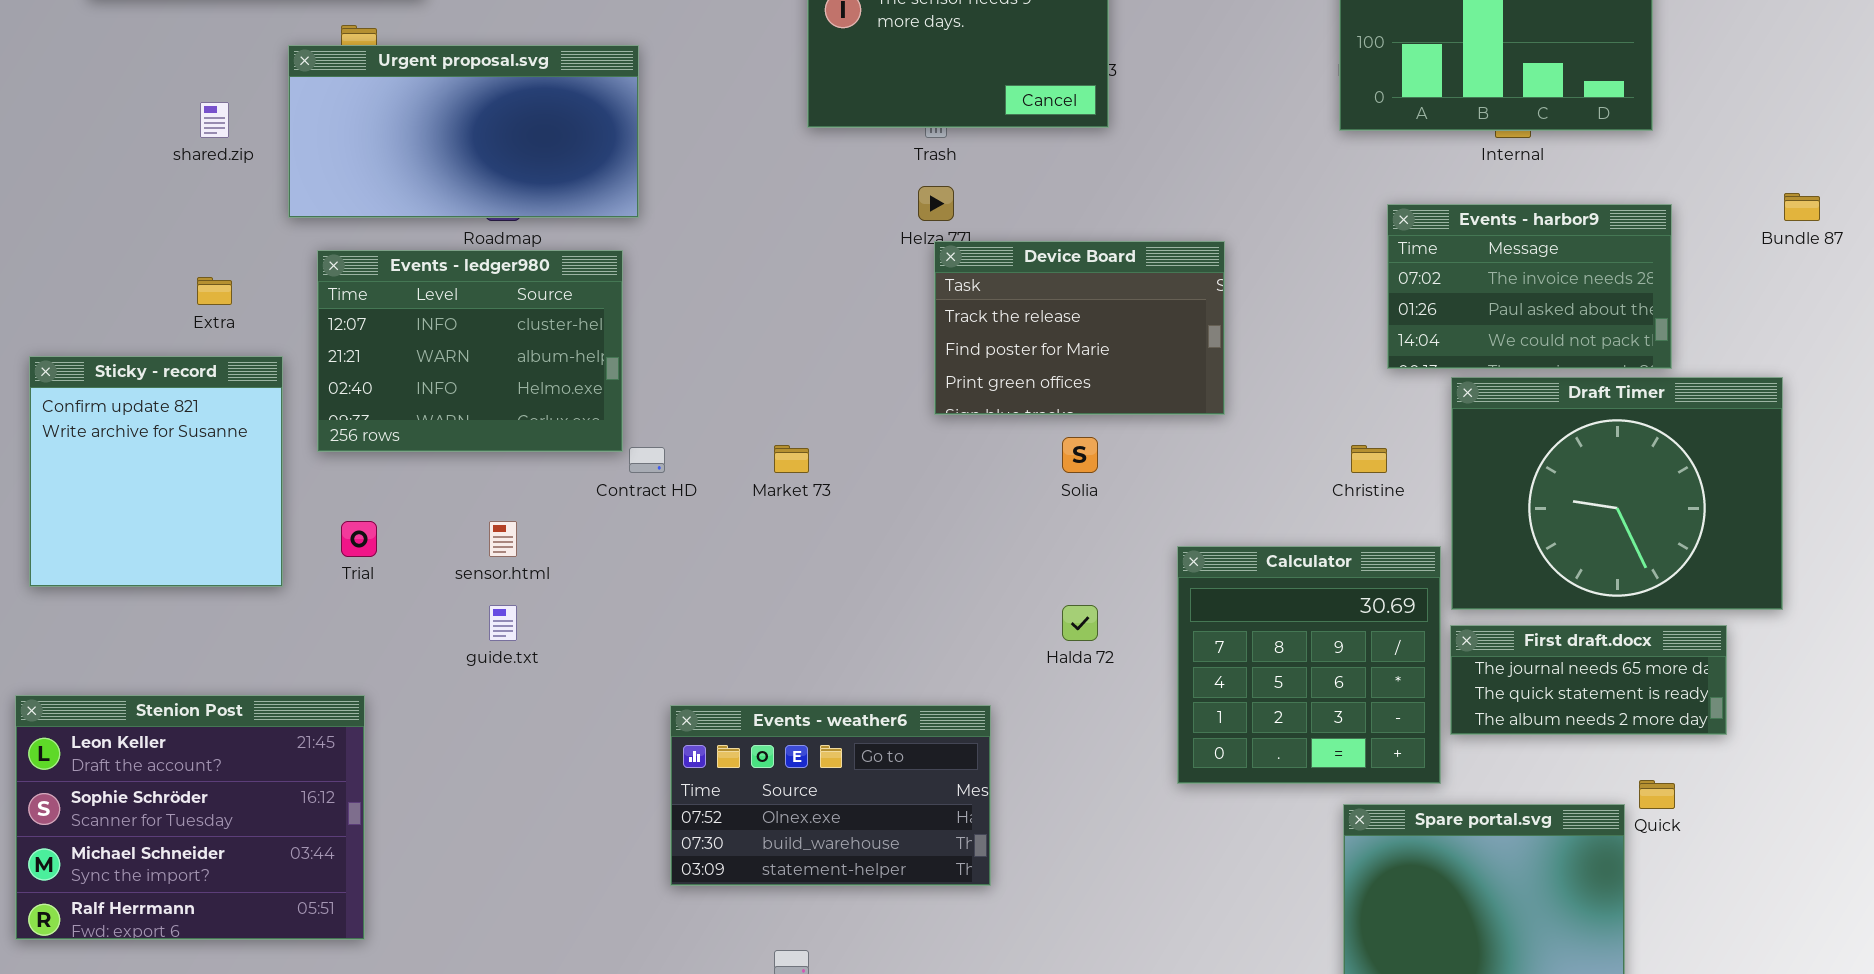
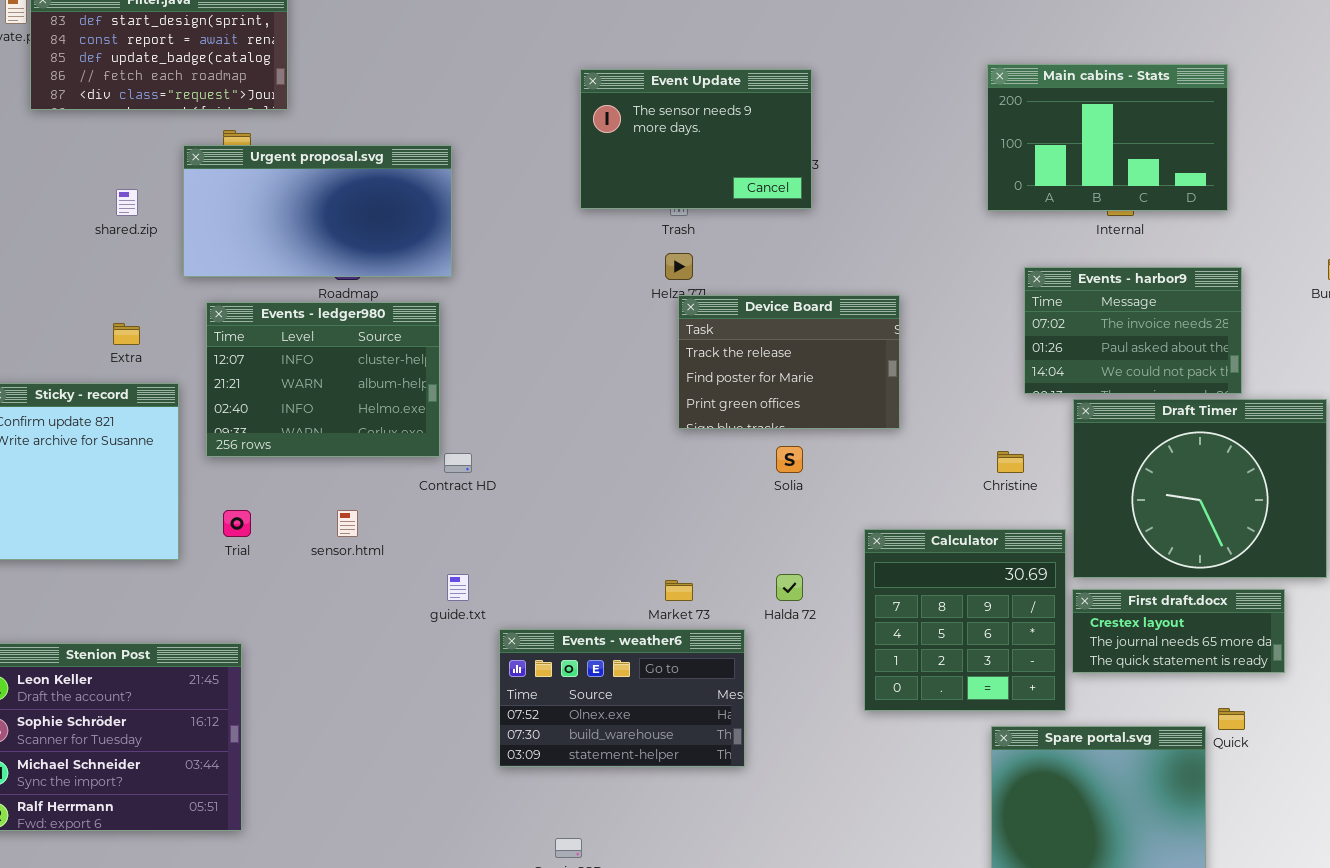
Market 73: [774,445,809,473] -> [665,580,693,601], moved
guide.txt: [489,605,517,641] -> [447,574,469,601], moved
First draft.docx: [1450,625,1727,735] -> [1072,589,1285,673], scrolled up 1 row
Events - weather6: [670,705,991,886] -> [499,629,745,767], moved

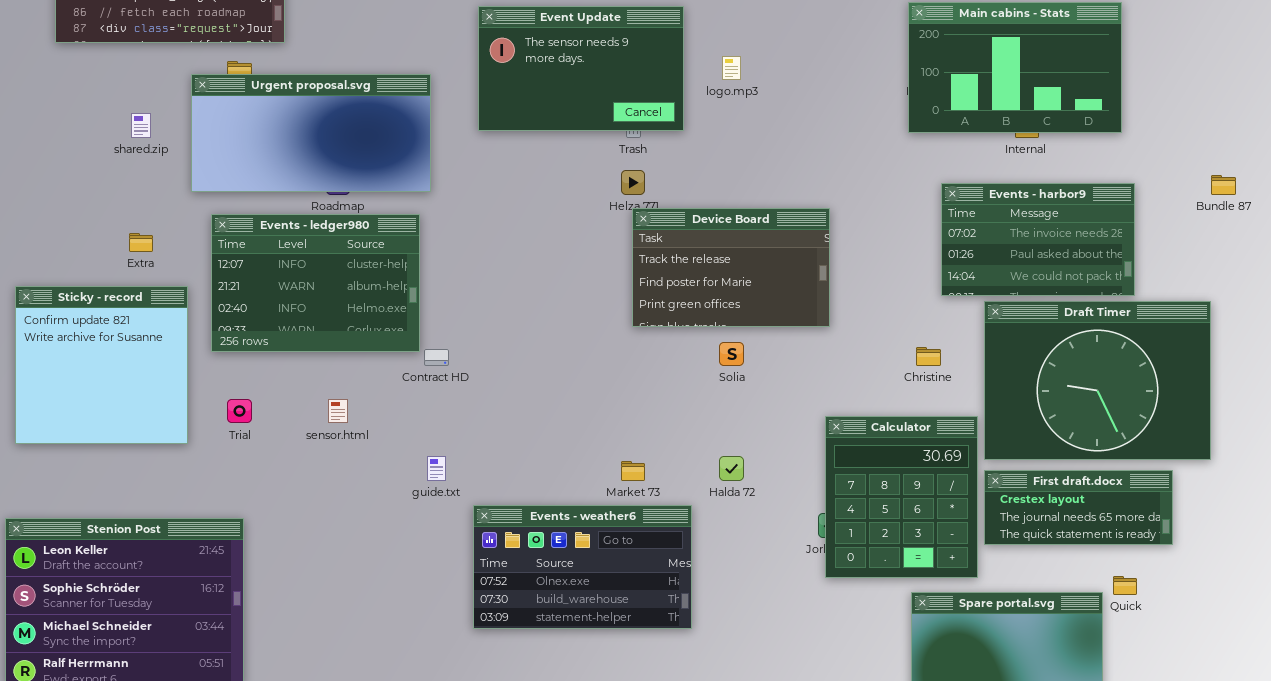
Event Update: [580,69,812,209] -> [478,6,684,131], moved
Calculator: [864,529,1066,711] -> [825,416,978,578], resized

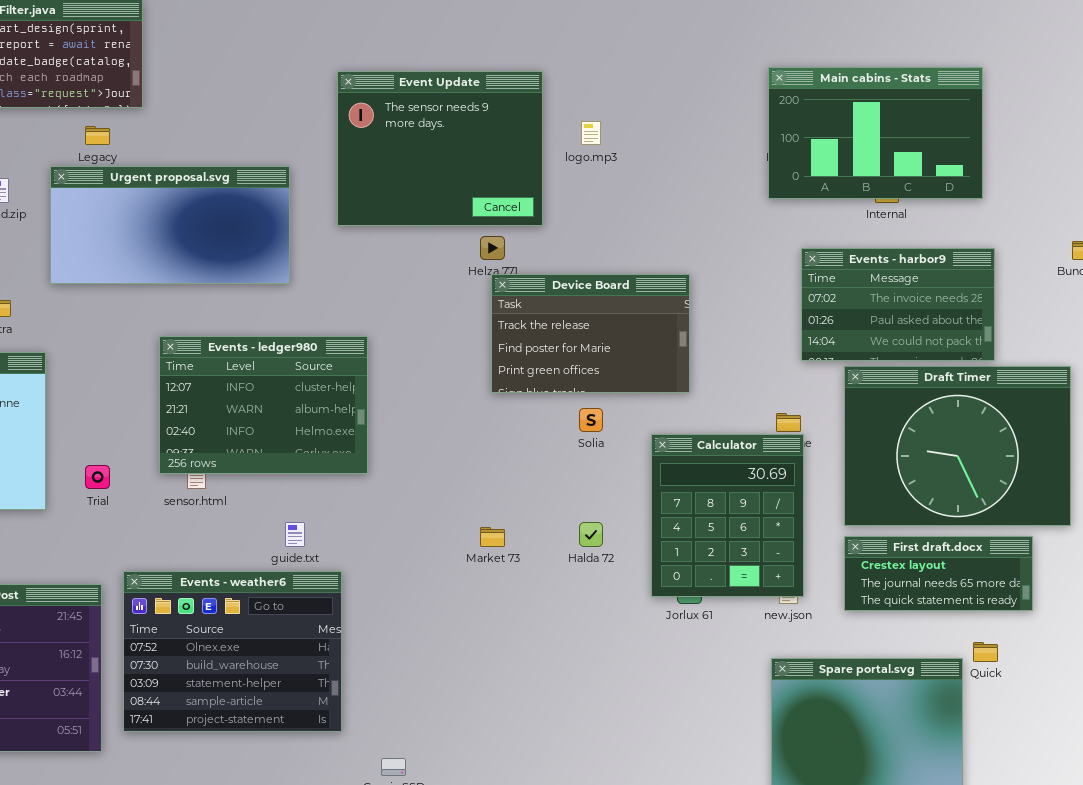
Event Update: [478,6,684,131] -> [337,71,543,226], resized
Urgent proposal.svg: [191,74,431,192] -> [50,166,290,284], moved
Events - ledger980: [211,214,420,352] -> [159,336,368,474], moved
Calculator: [825,416,978,578] -> [651,434,804,597], moved
Events - weather6: [473,505,692,629] -> [123,571,342,732], moved, resized

